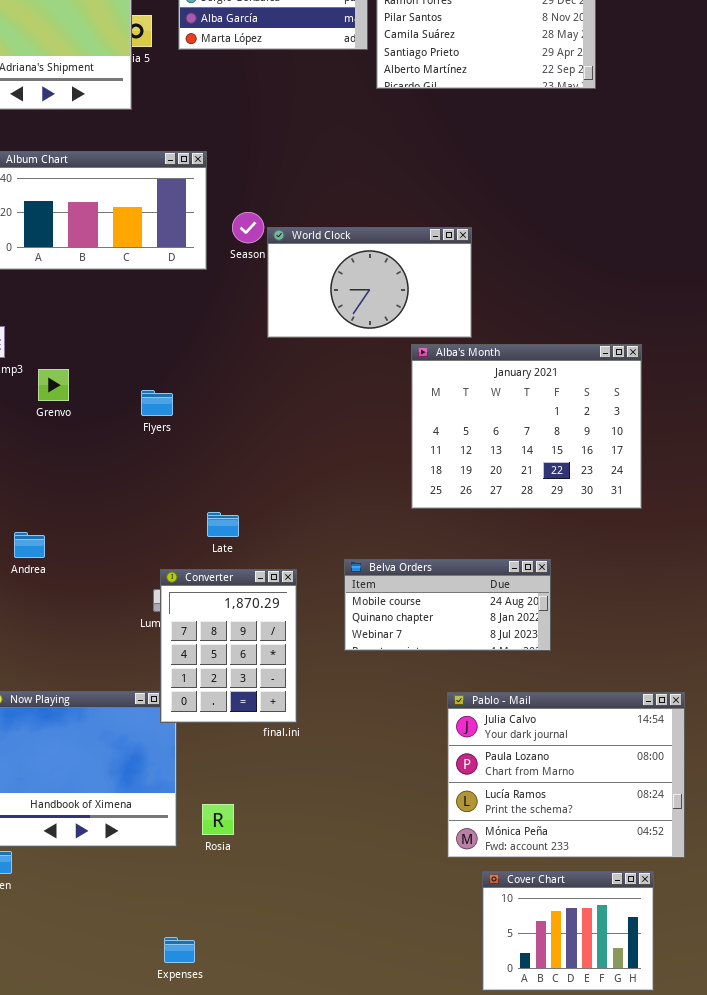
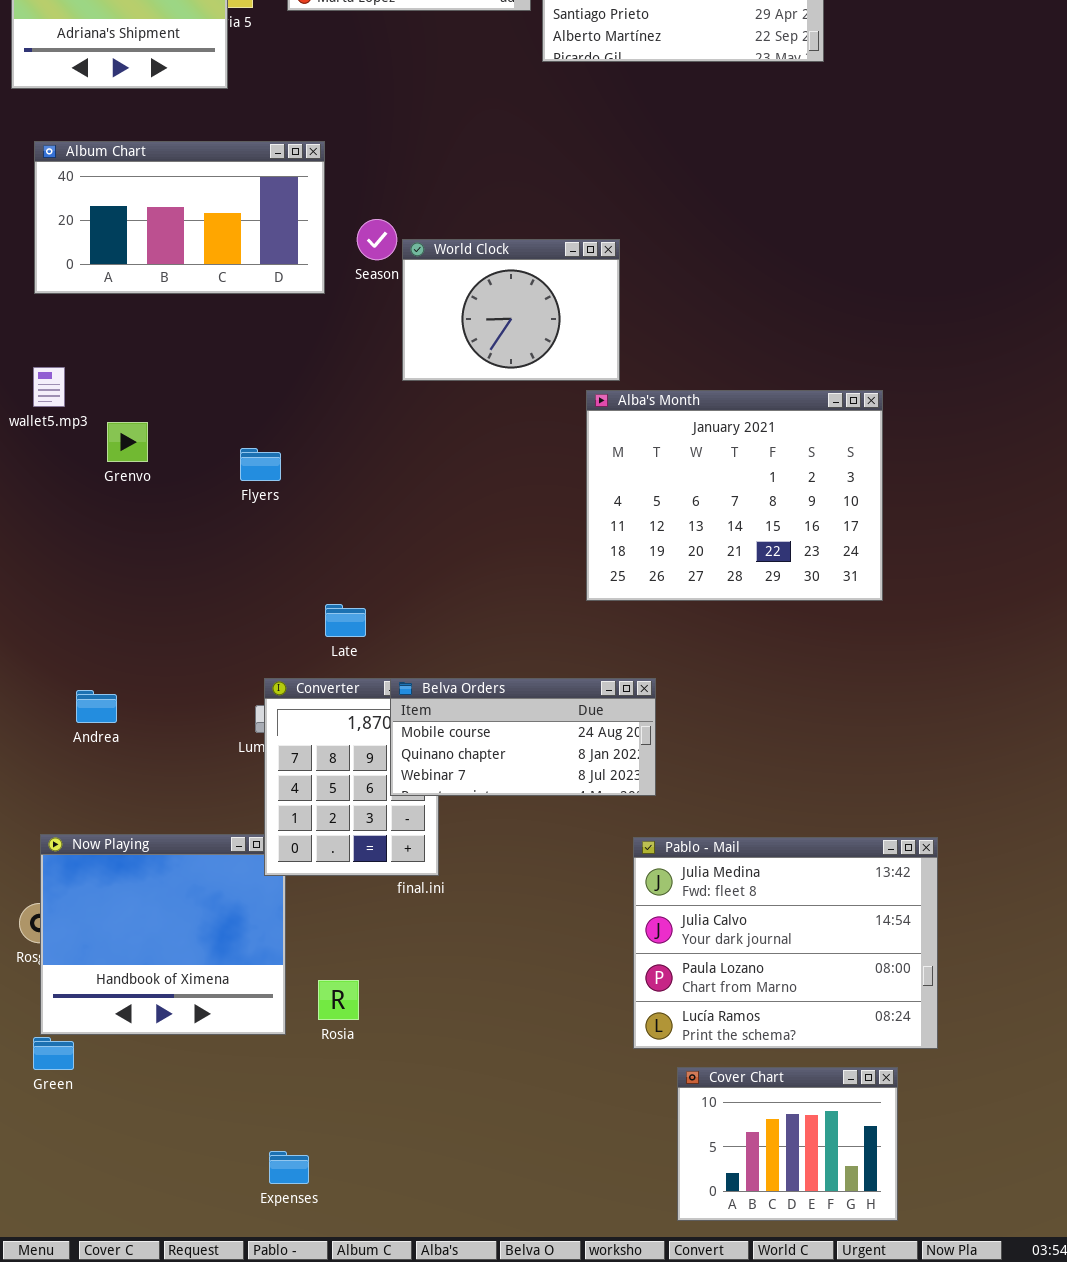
World Clock: [267,227,472,338] -> [402,239,620,381], resized
Andrea: [14,532,45,558] -> [76,690,117,723], moved
Belva Orders: [344,559,551,651] -> [390,678,656,796], moved
Pablo - Mail: [447,692,685,858] -> [633,837,938,1049], scrolled up 1 row

